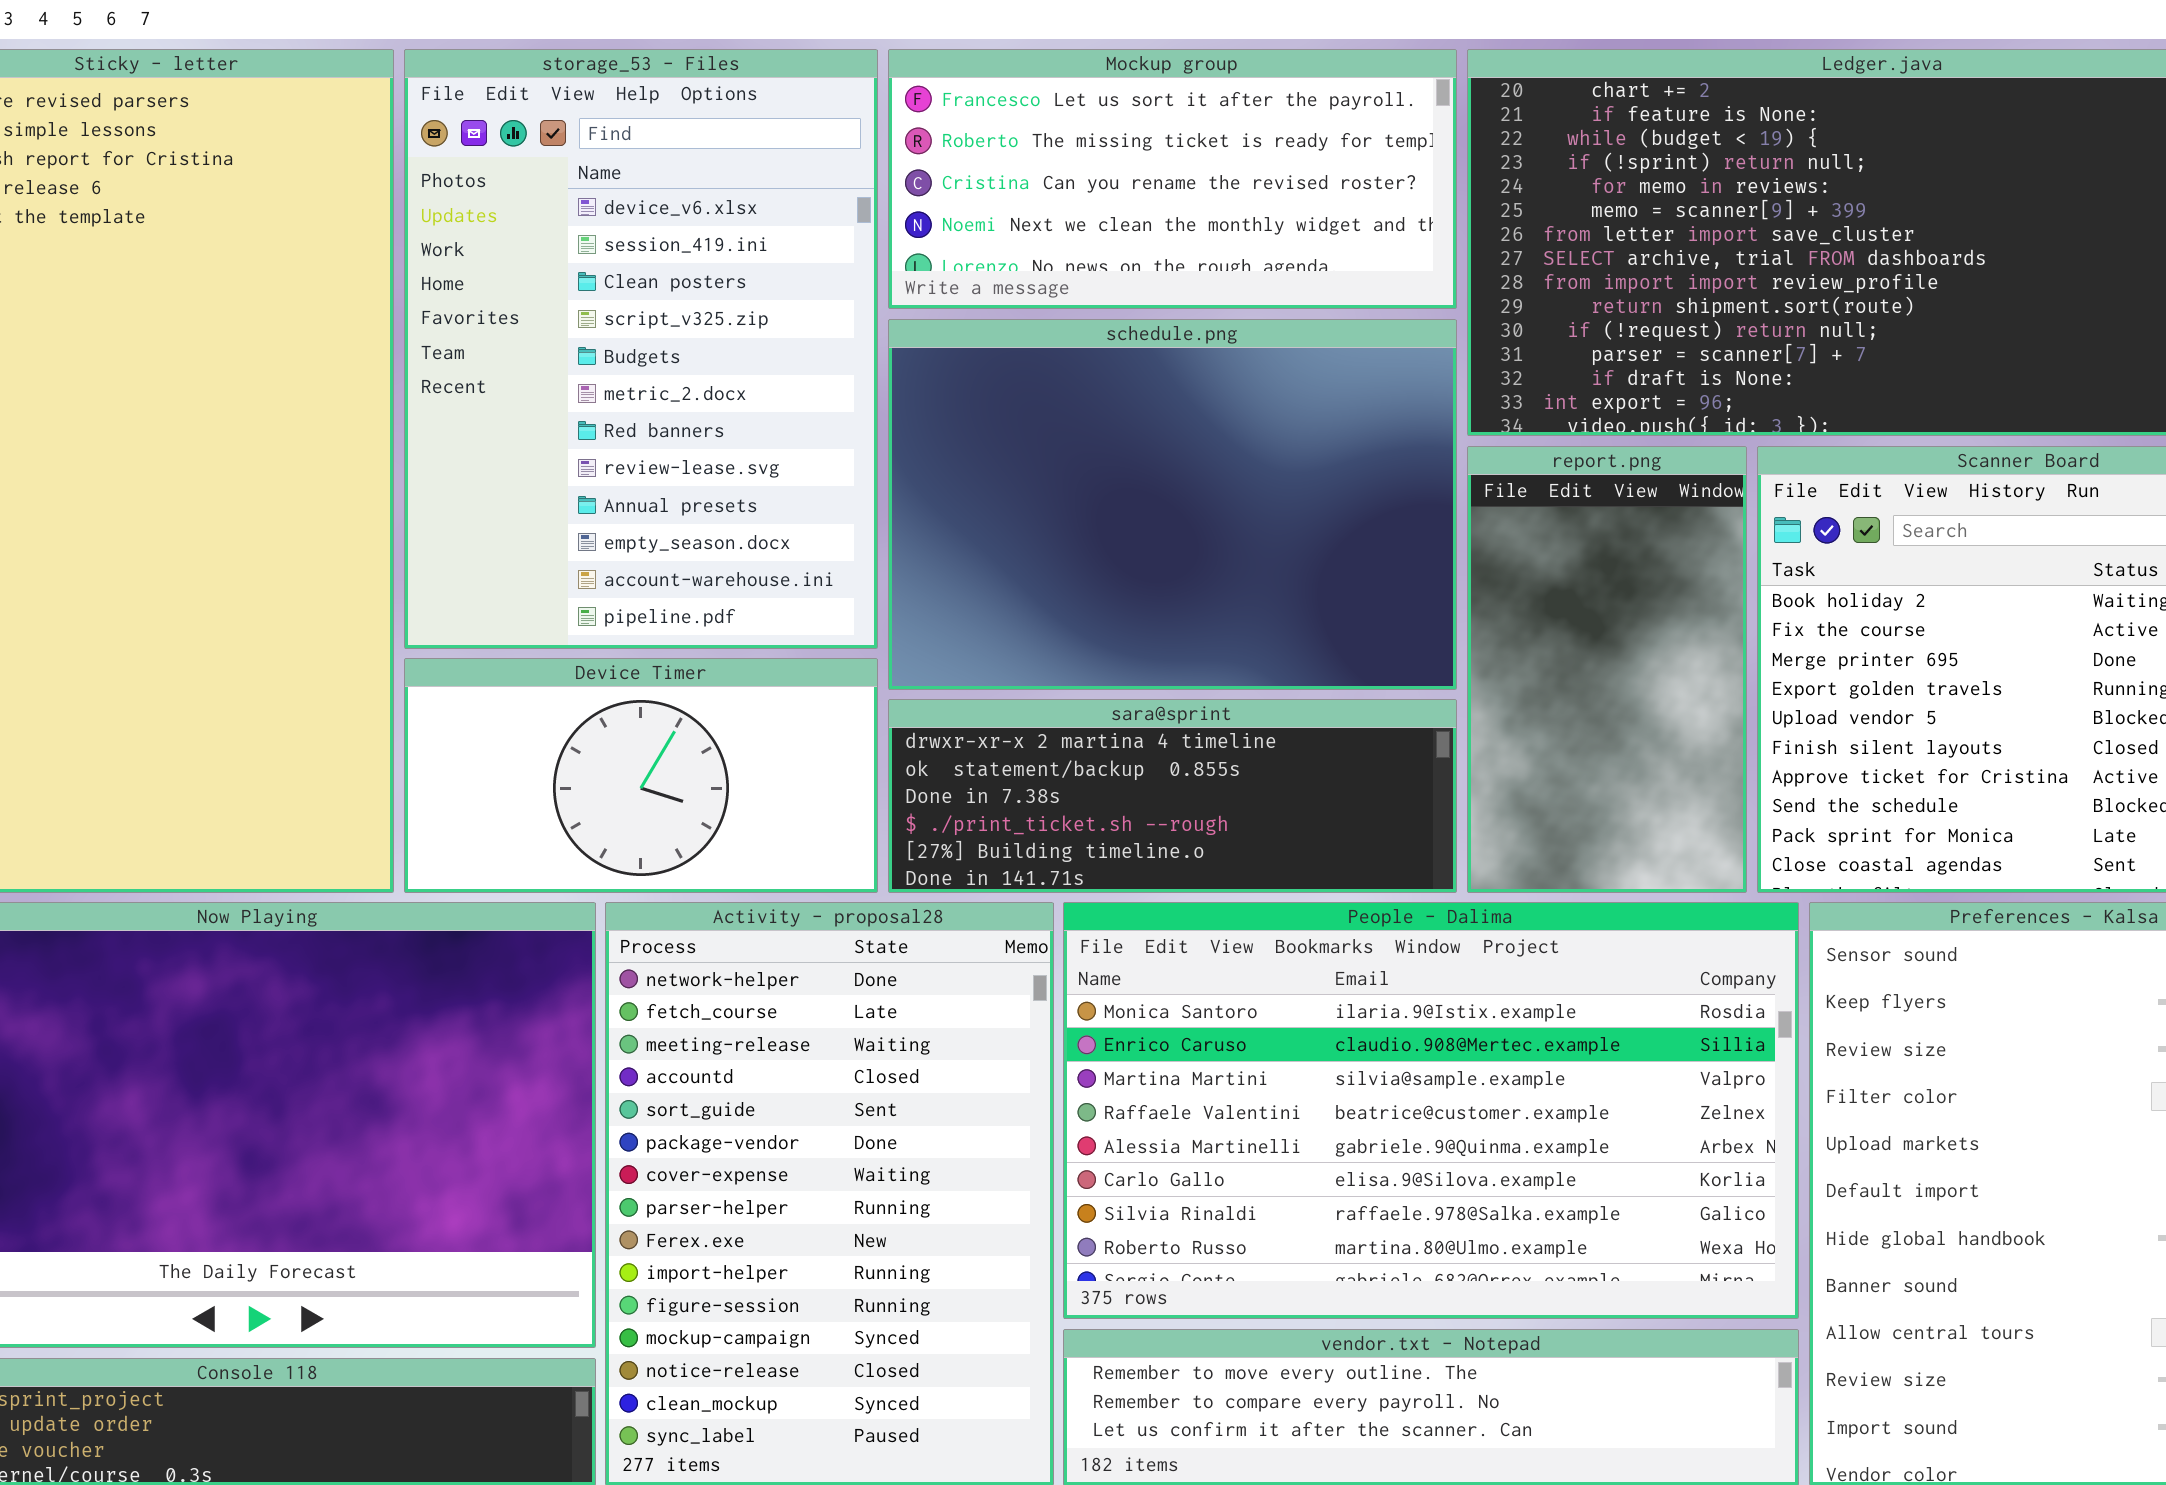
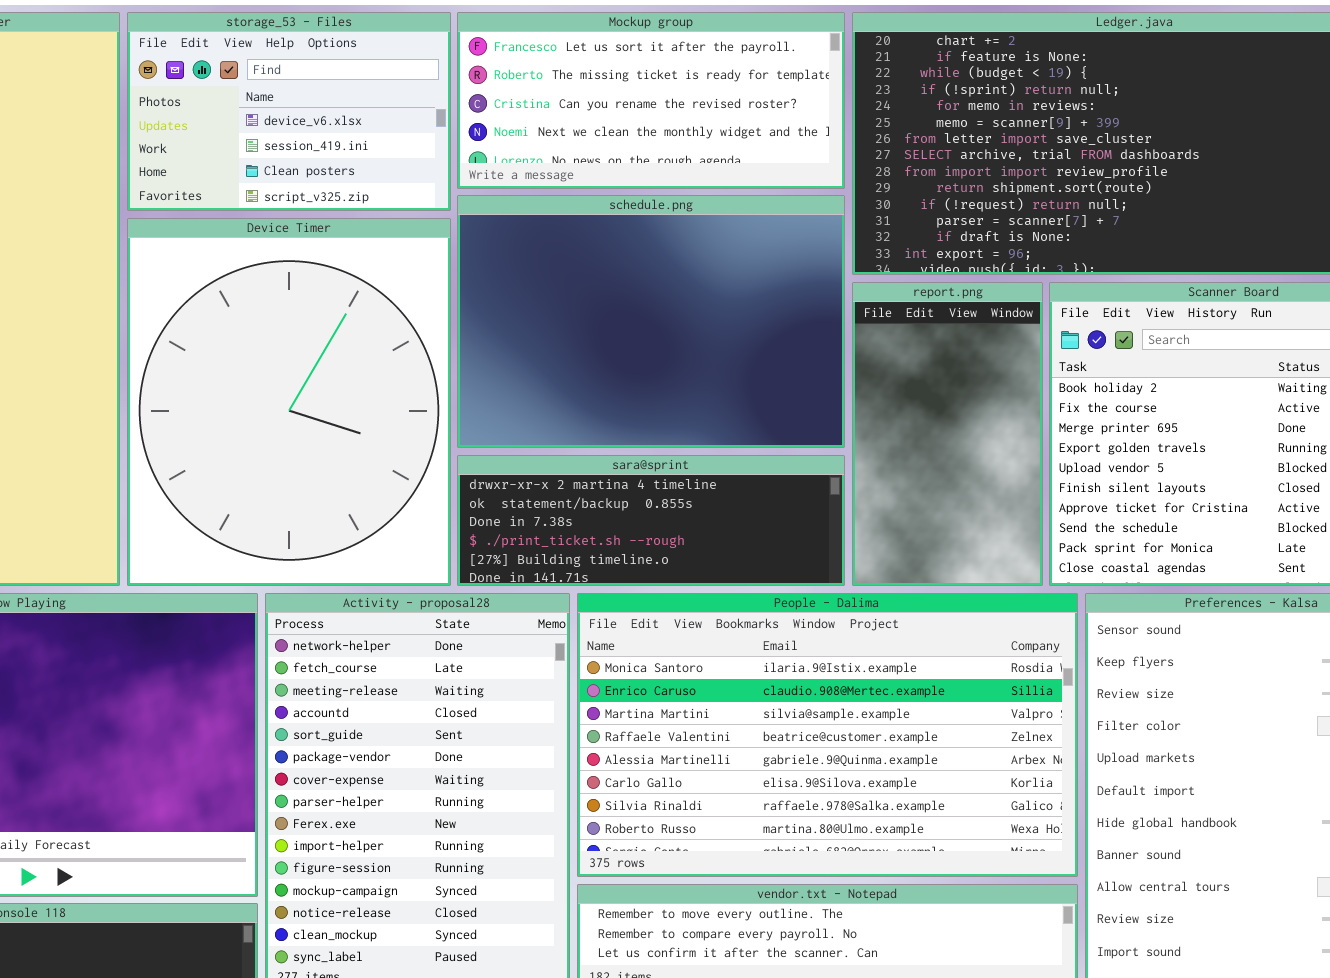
storage_53 - Files: [404,49,878,649] -> [127,12,451,211], resized
Device Timer: [404,658,878,893] -> [127,218,451,586], resized

